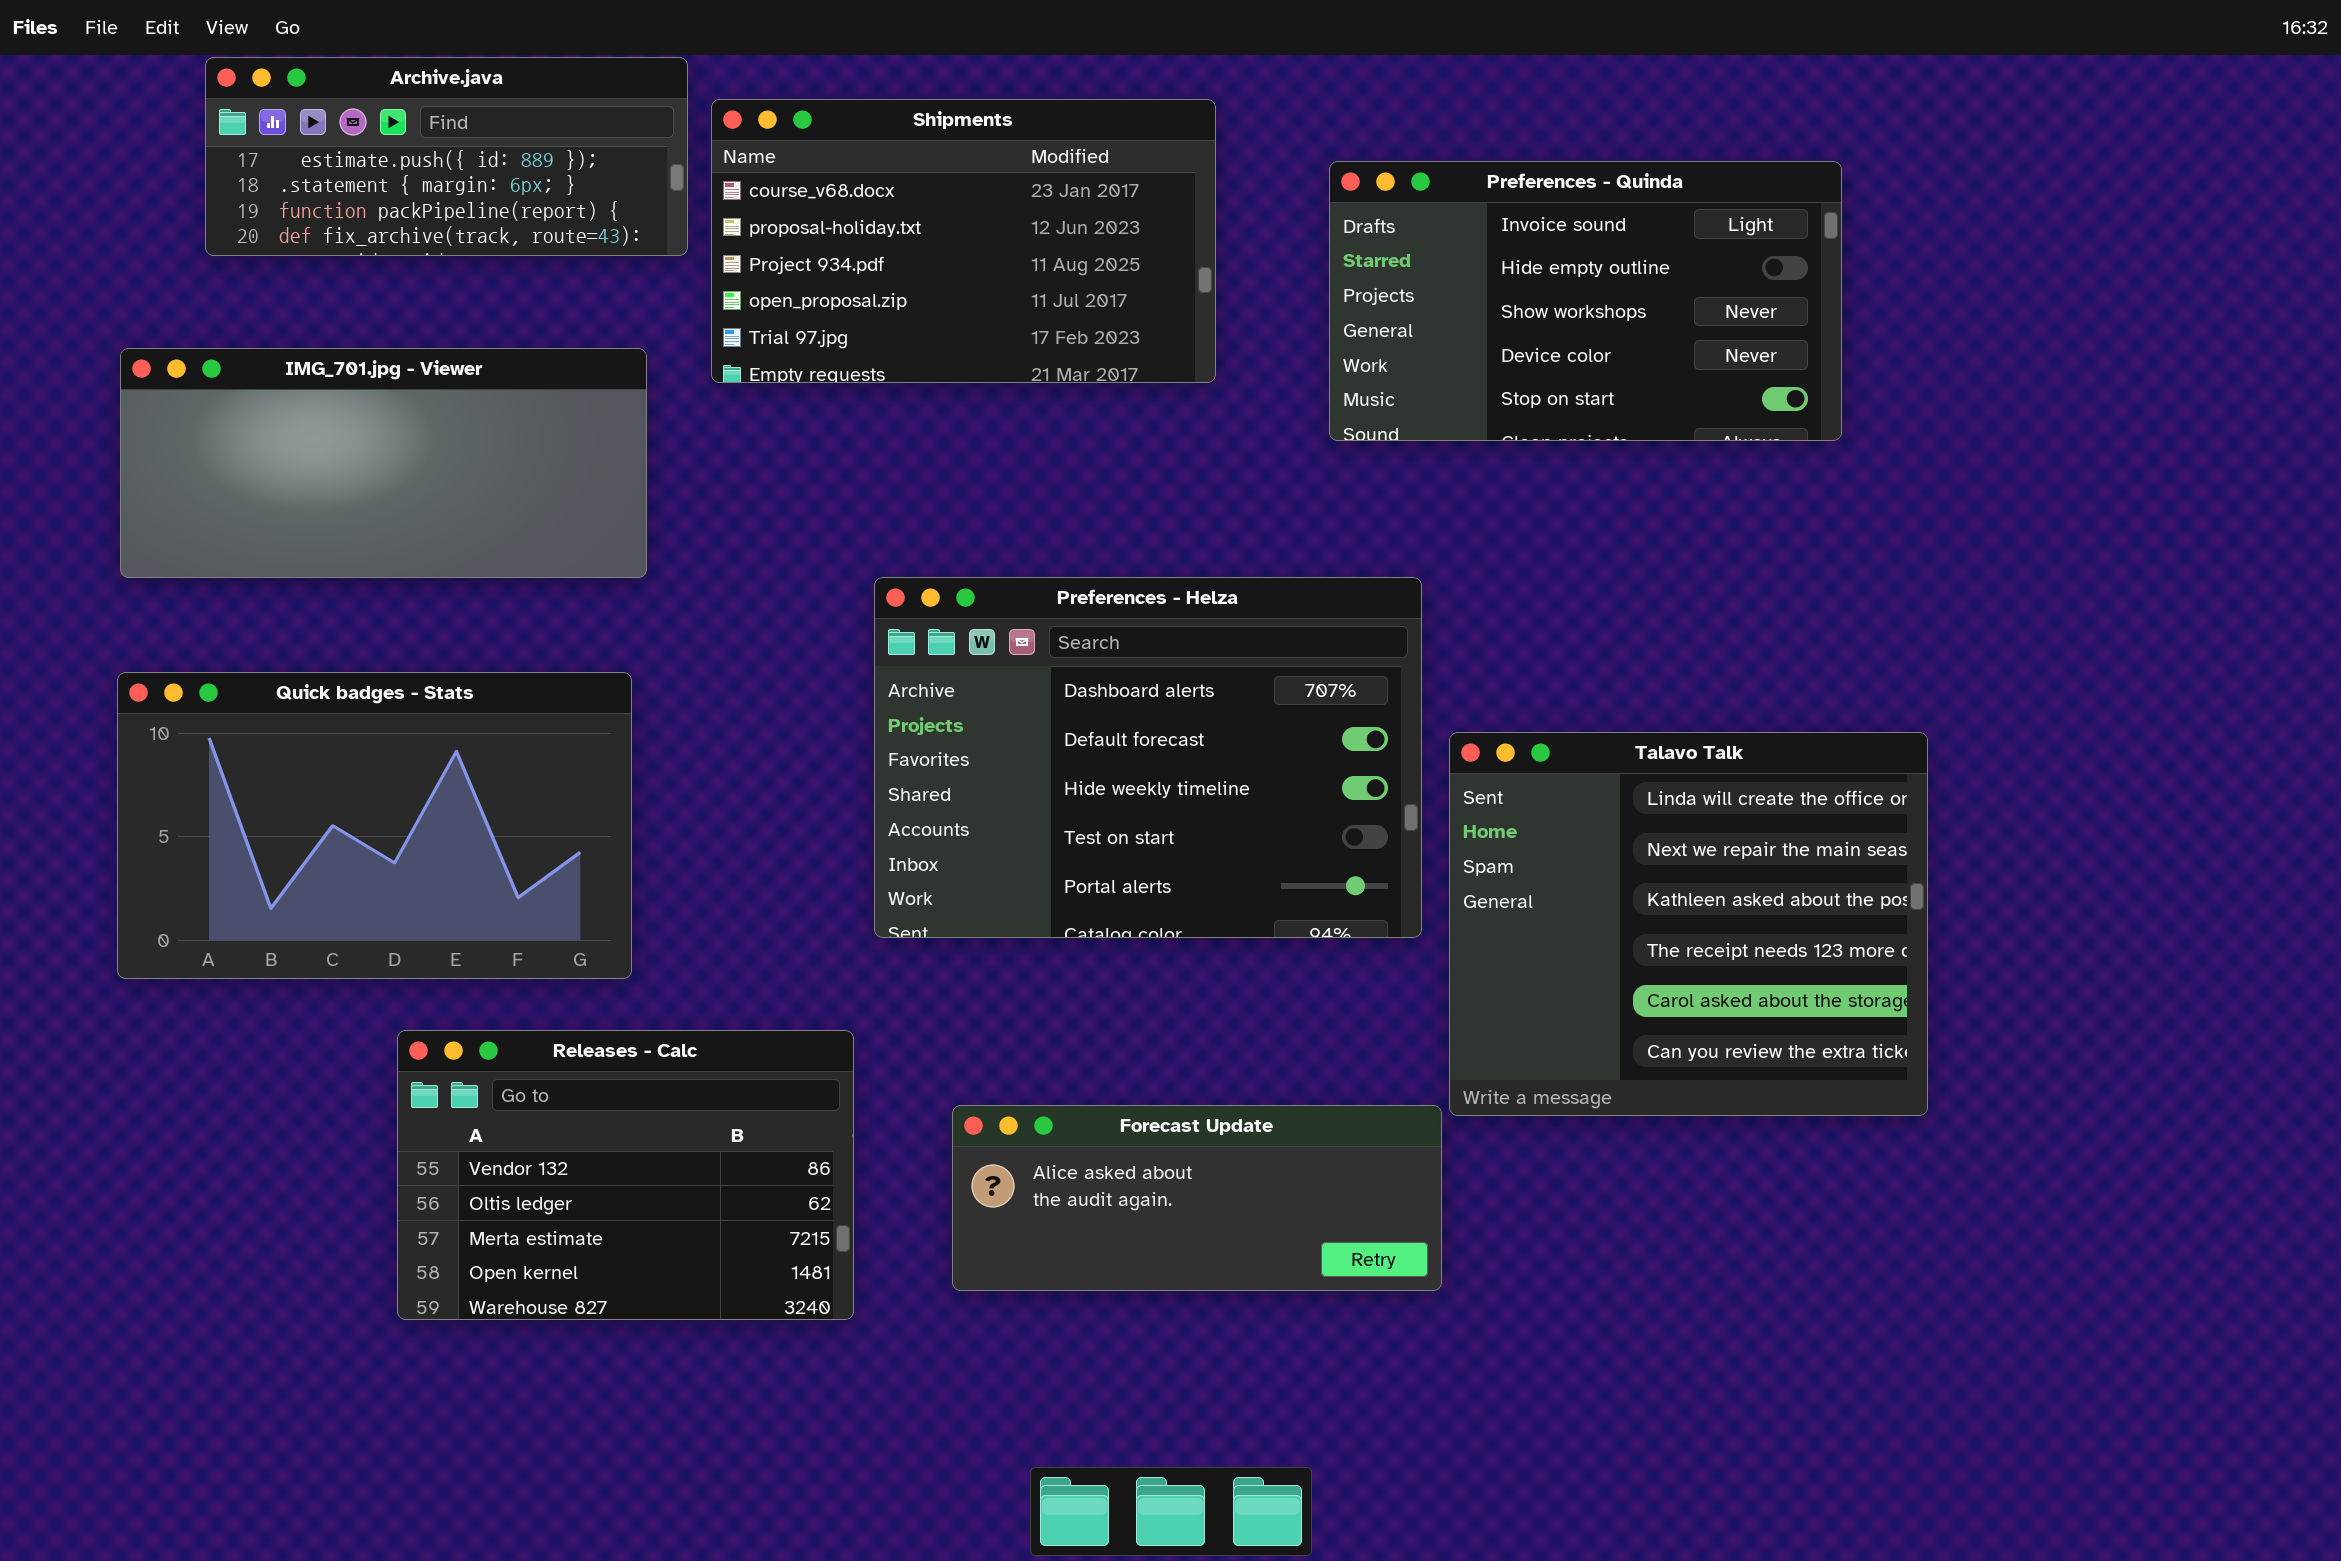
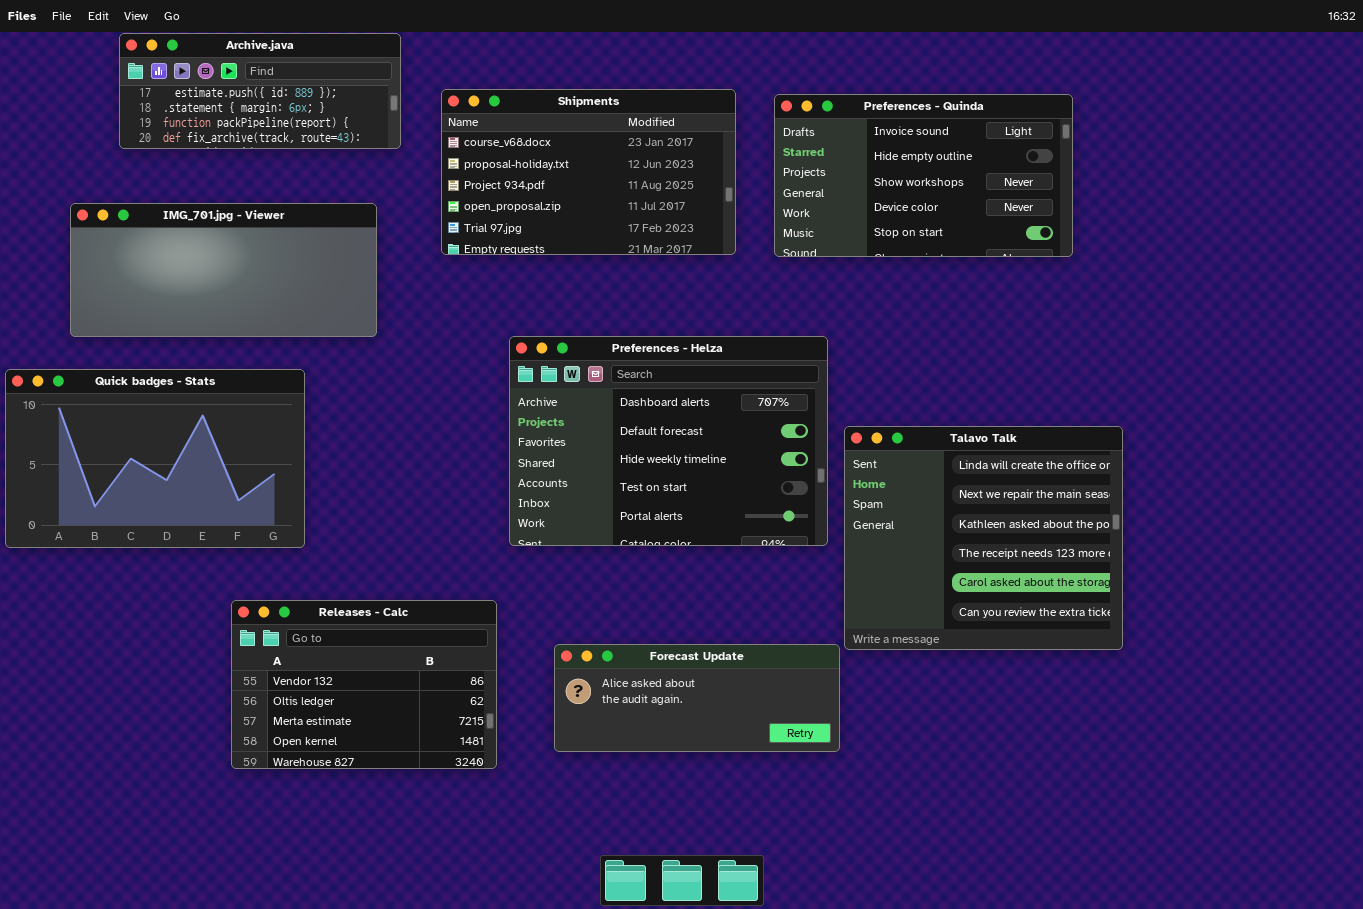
Shipments: [711,99,1216,383] -> [441,89,736,255], moved
Quick badges - Stats: [117,672,632,979] -> [5,369,305,548], moved

